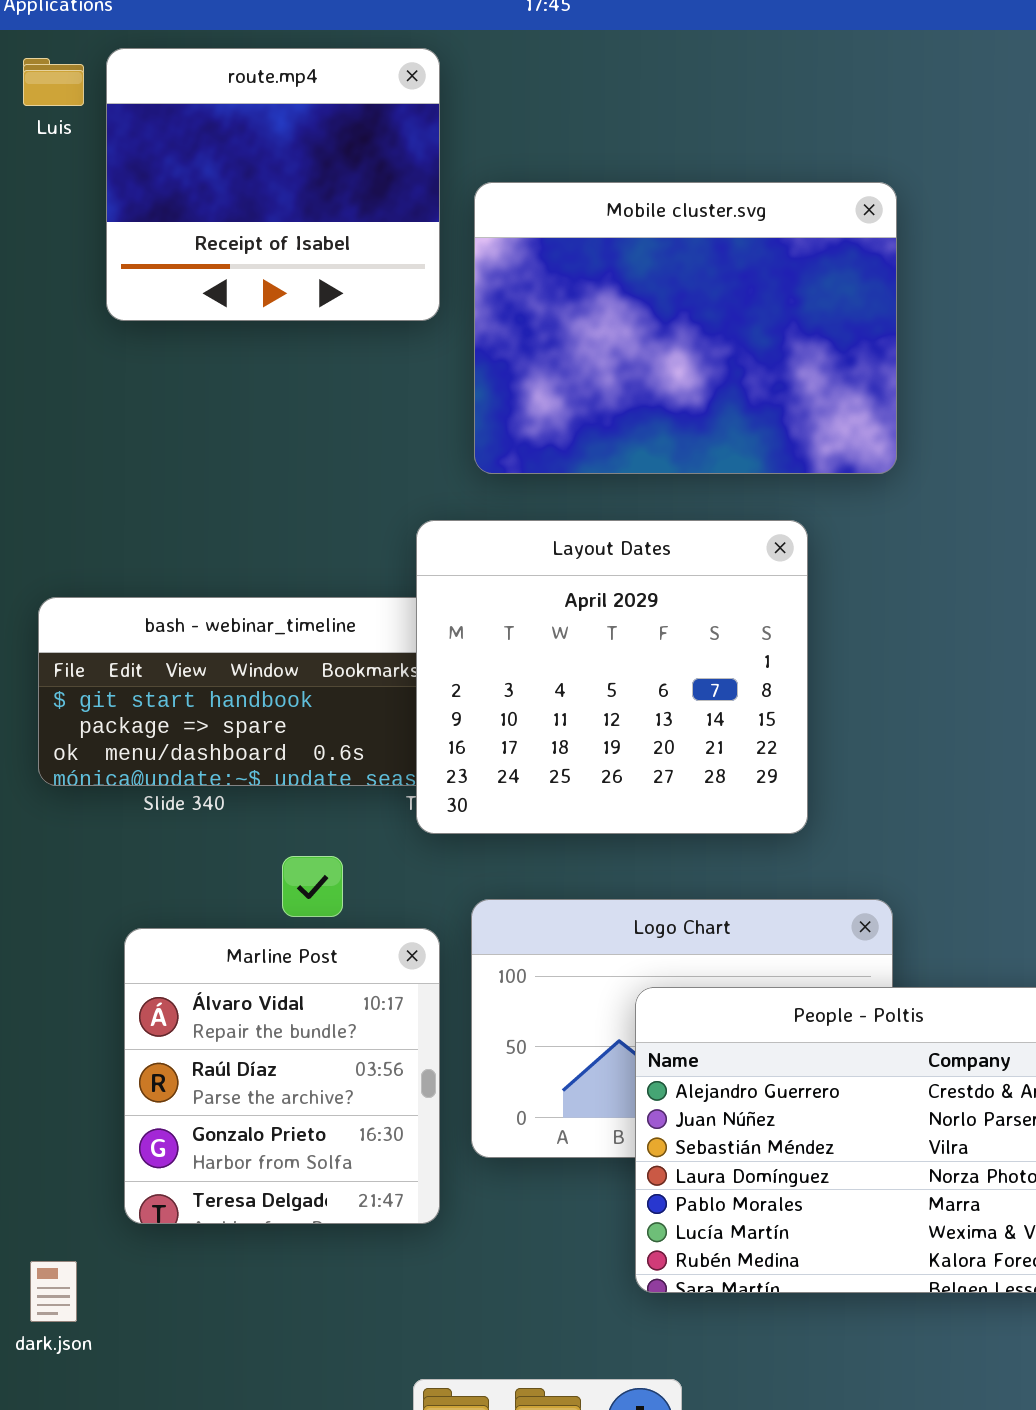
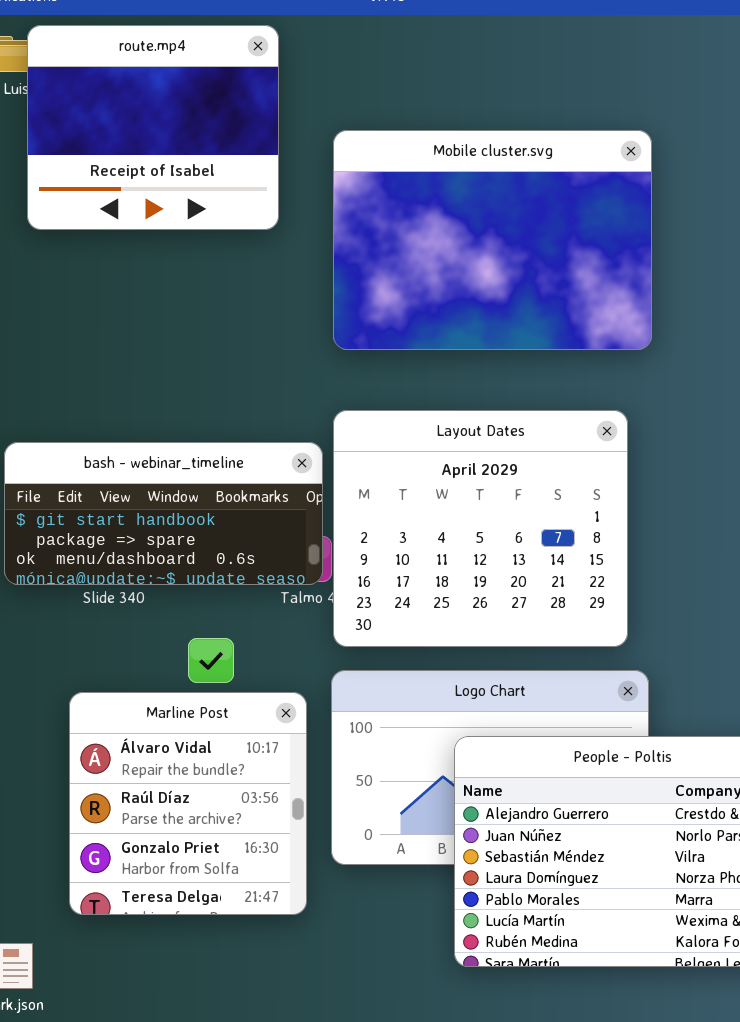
route.mp4: [106,48,440,321] -> [27,25,279,230], moved
Layout Dates: [416,520,808,834] -> [333,410,628,647], moved

